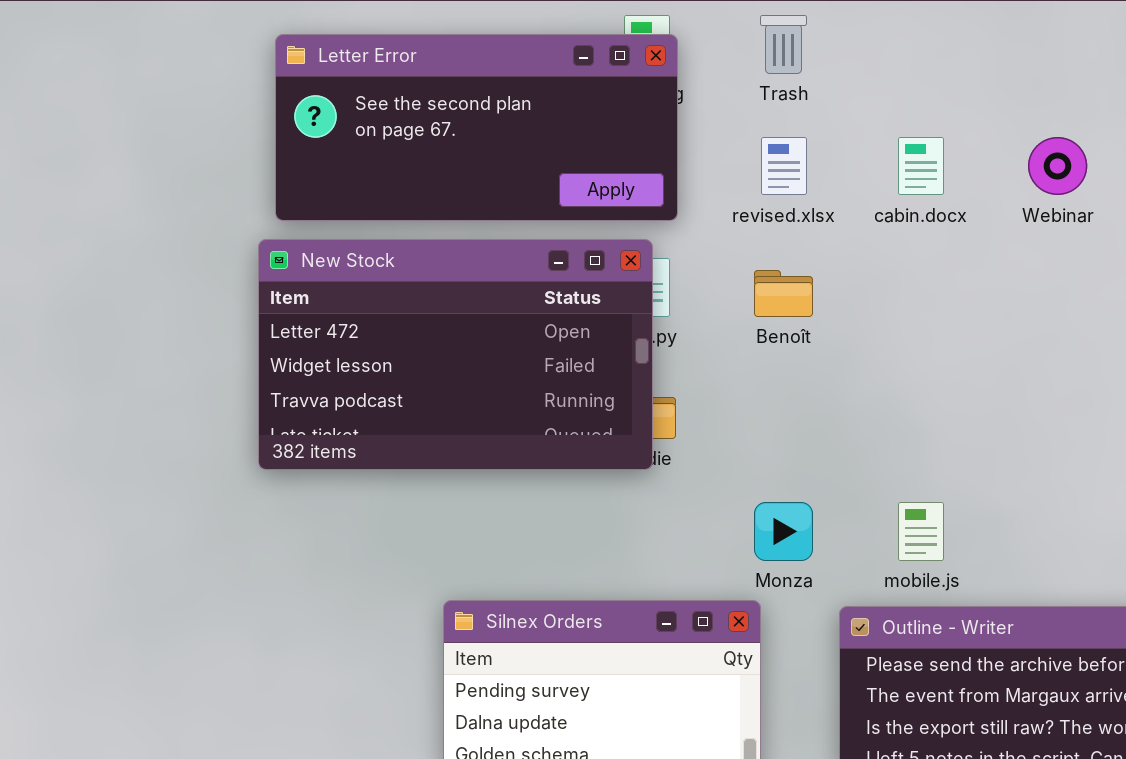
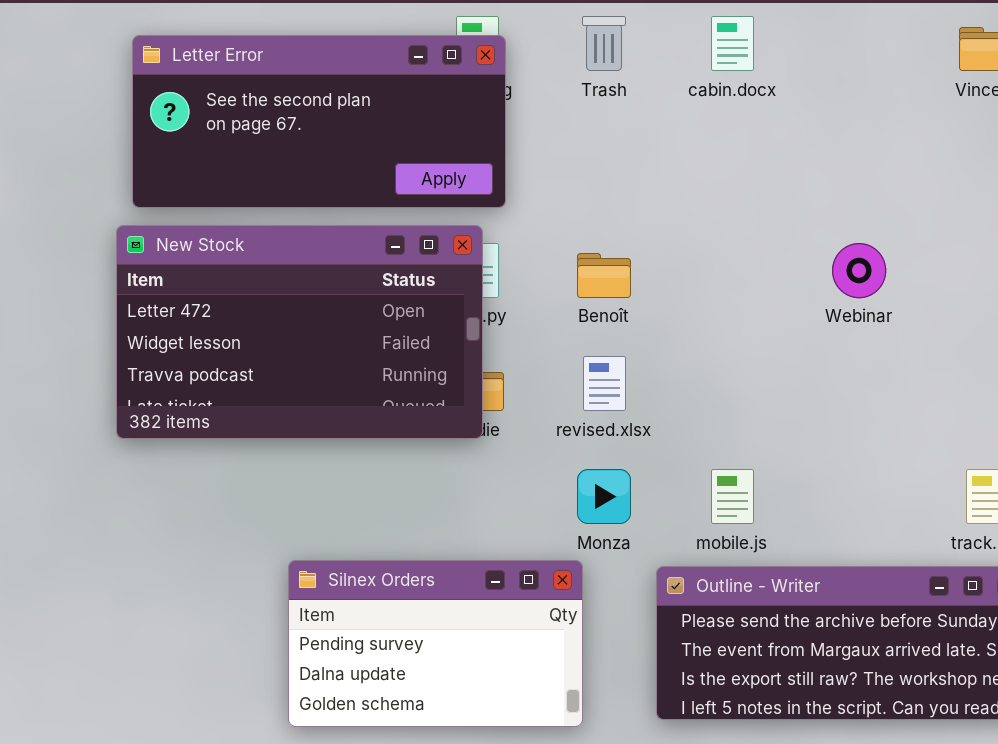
revised.xlsx: [761,137,807,195] -> [583,356,626,411], moved
cabin.docx: [898,137,944,195] -> [711,16,754,71], moved
Webinar: [1028,137,1087,195] -> [832,243,886,298], moved

